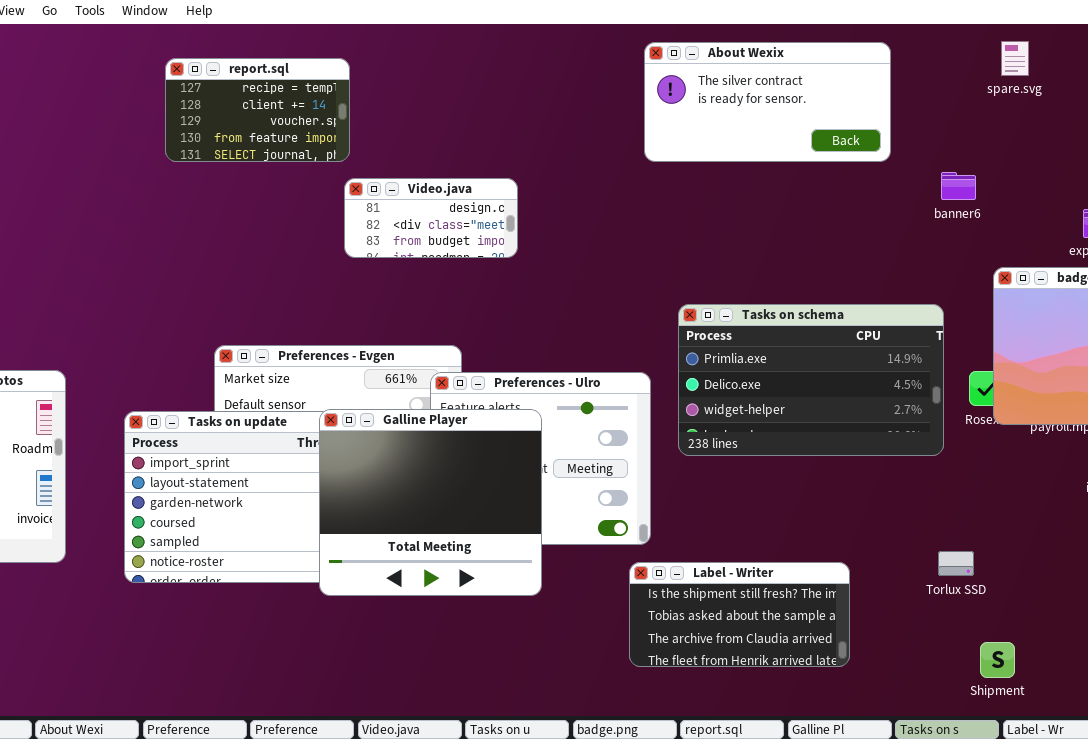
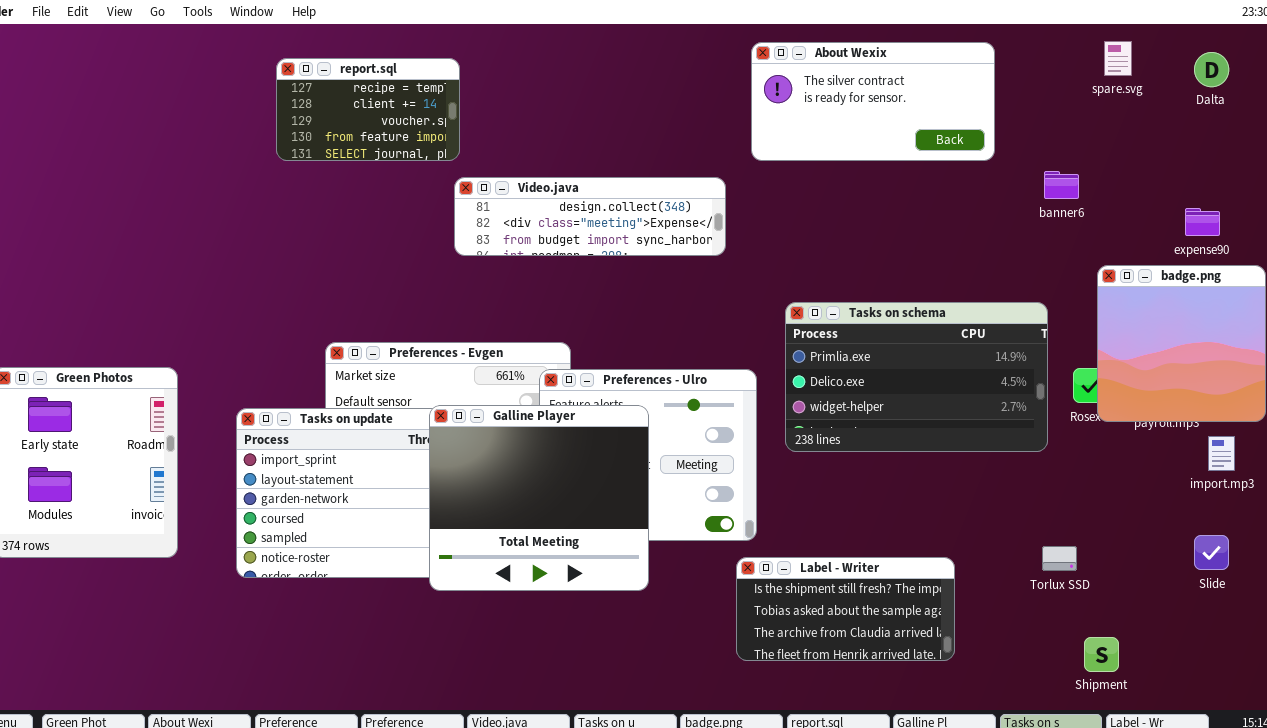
Video.java: [344,178,518,258] -> [454,177,726,256], resized

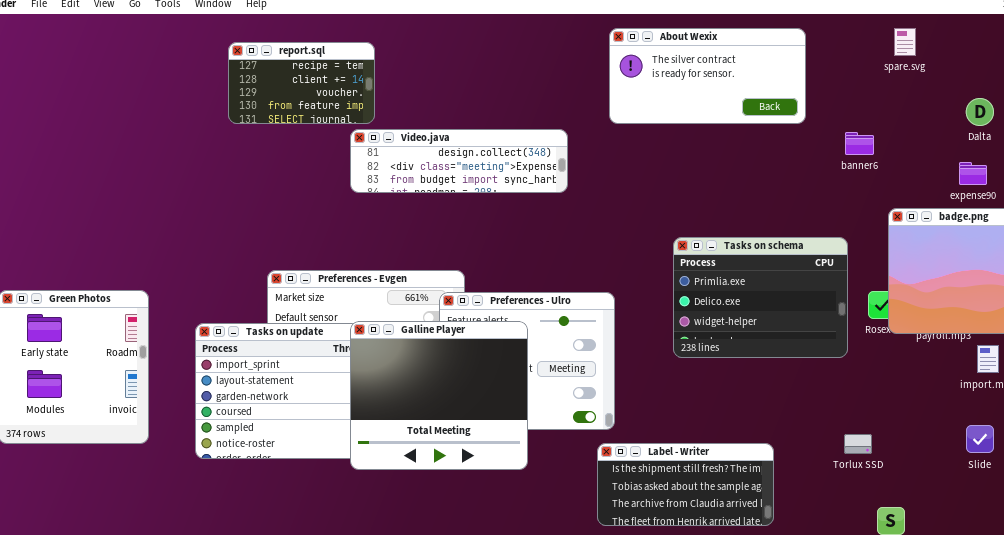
Dalta: [1194,52,1229,87] -> [966,98,994,126], moved
Video.java: [454,177,726,256] -> [350,129,568,193], moved
Tasks on schema: [785,302,1048,452] -> [673,237,848,358], resized

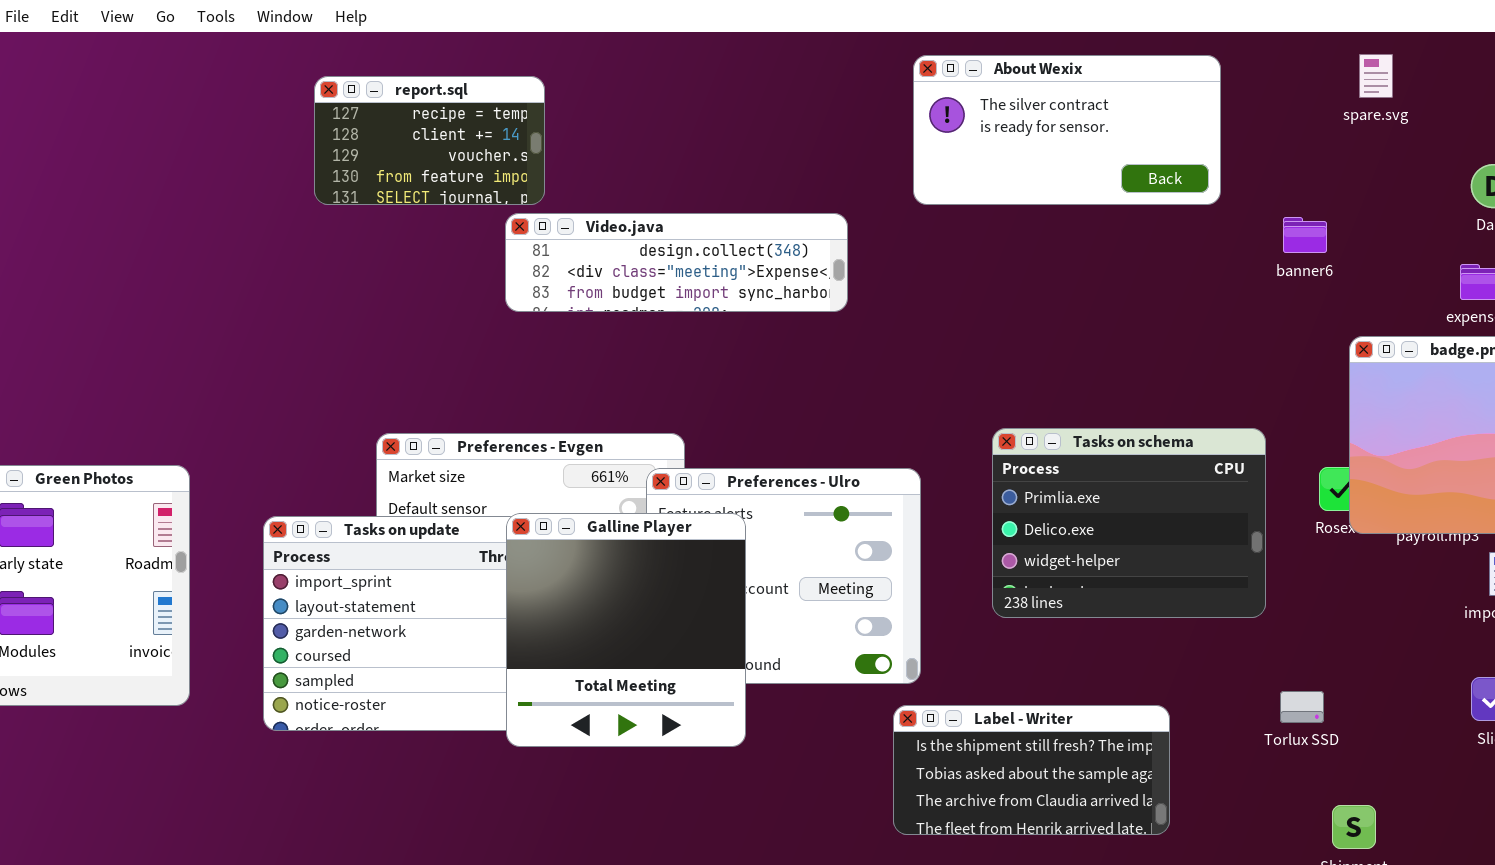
Tasks on schema: [673,237,848,358] -> [992,428,1266,618], moved
Galline Player: [350,321,528,470] -> [506,513,746,747], resized

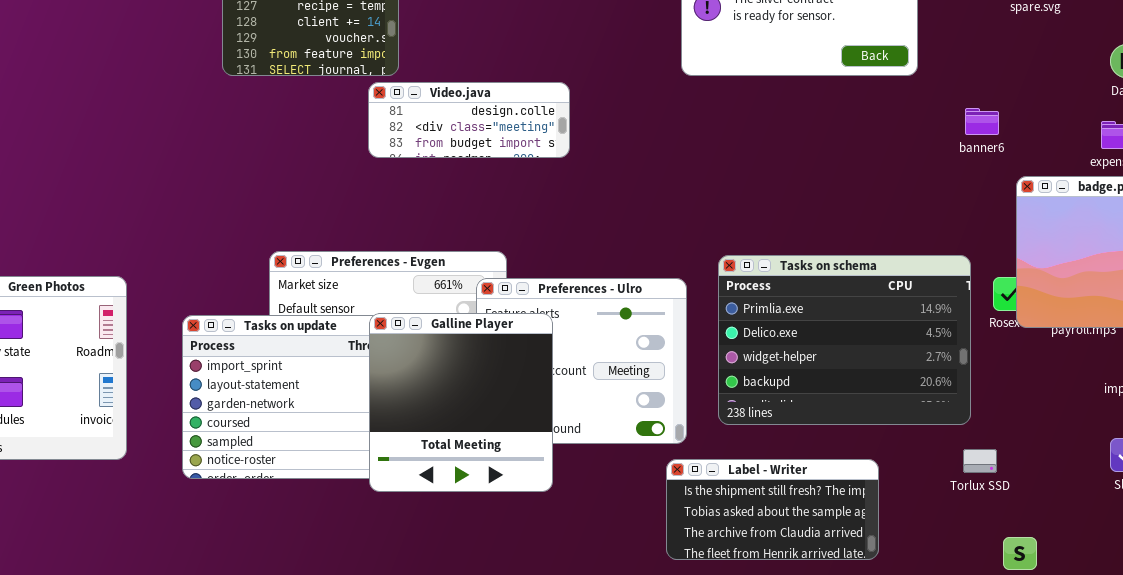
Video.java: [505,213,848,312] -> [368,82,570,158], resized
banner6: [1283,217,1327,253] -> [965,108,999,135], moved
Tasks on schema: [992,428,1266,618] -> [718,255,971,425], moved, resized

